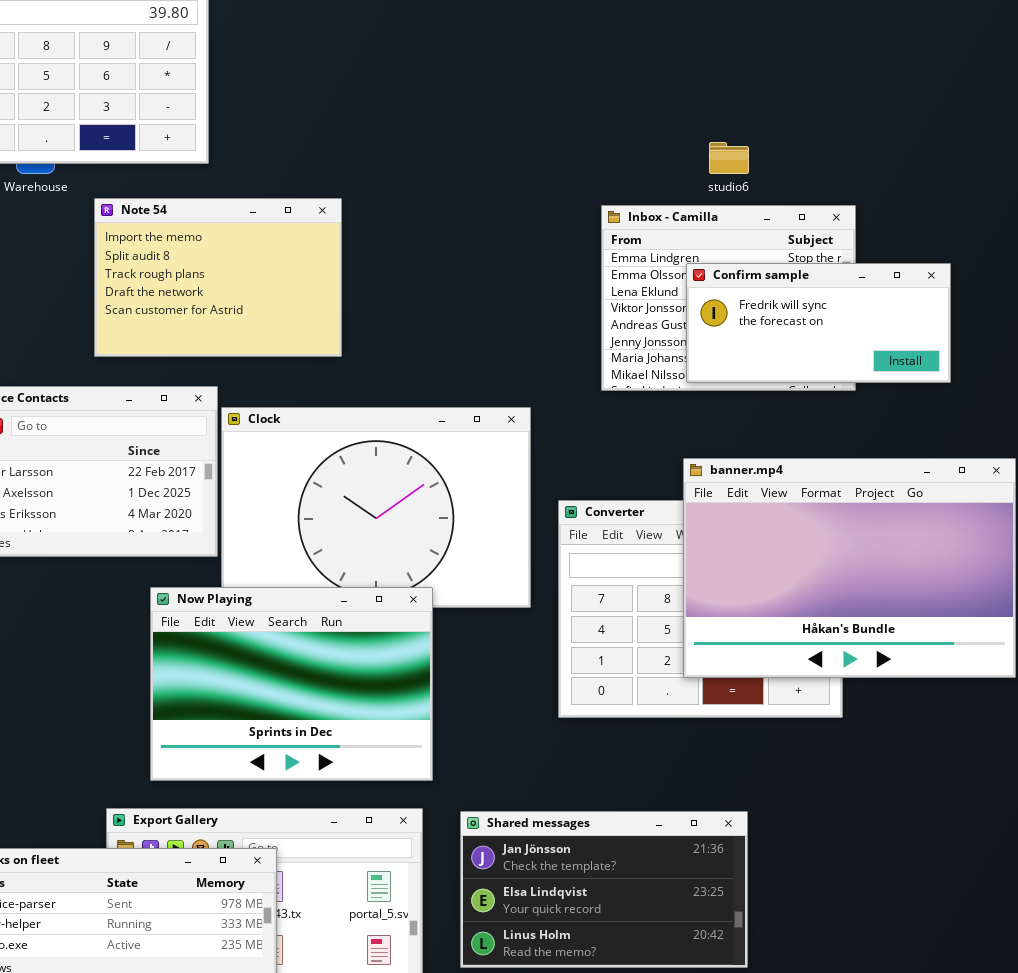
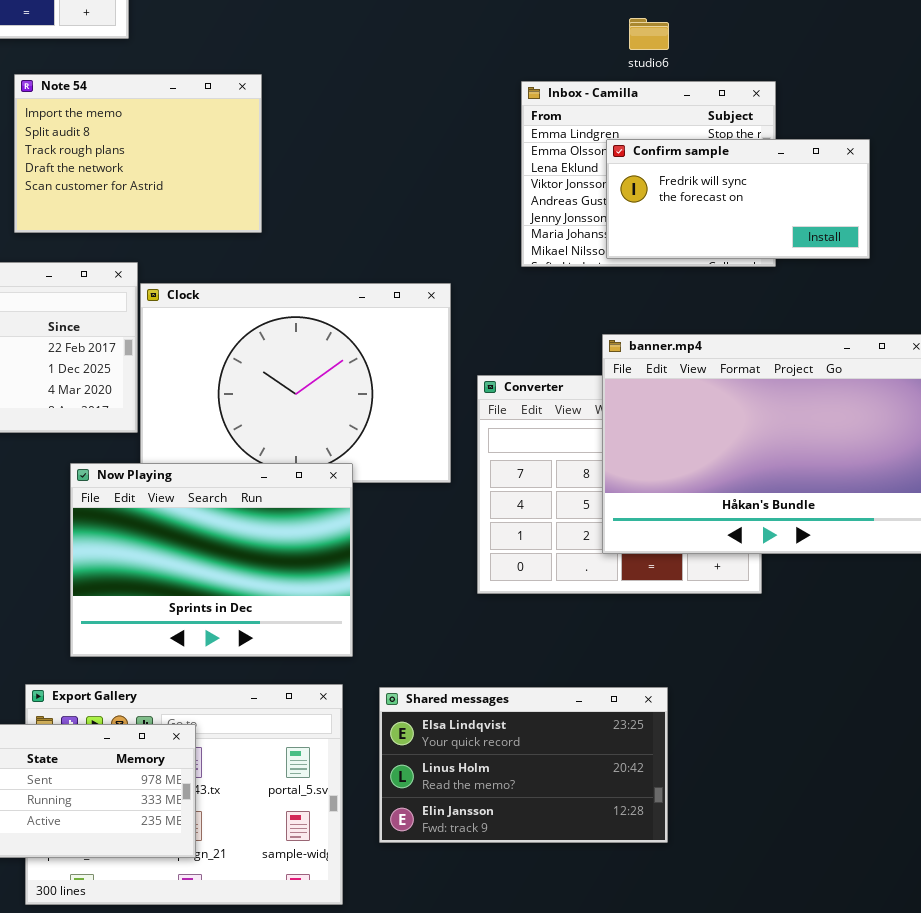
Shared messages: [460,811,748,968] -> [379,687,668,843], scrolled down 1 row

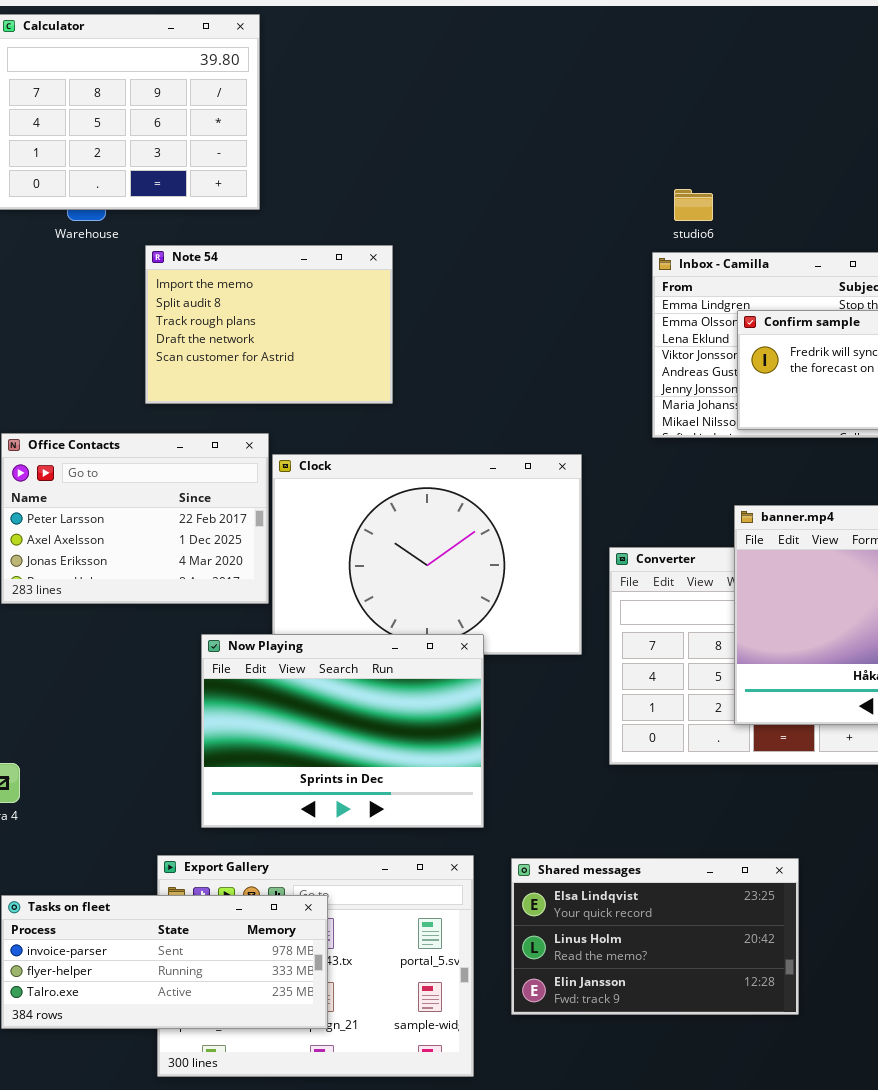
studio6: [629,18,669,50] -> [674,189,713,221], moved

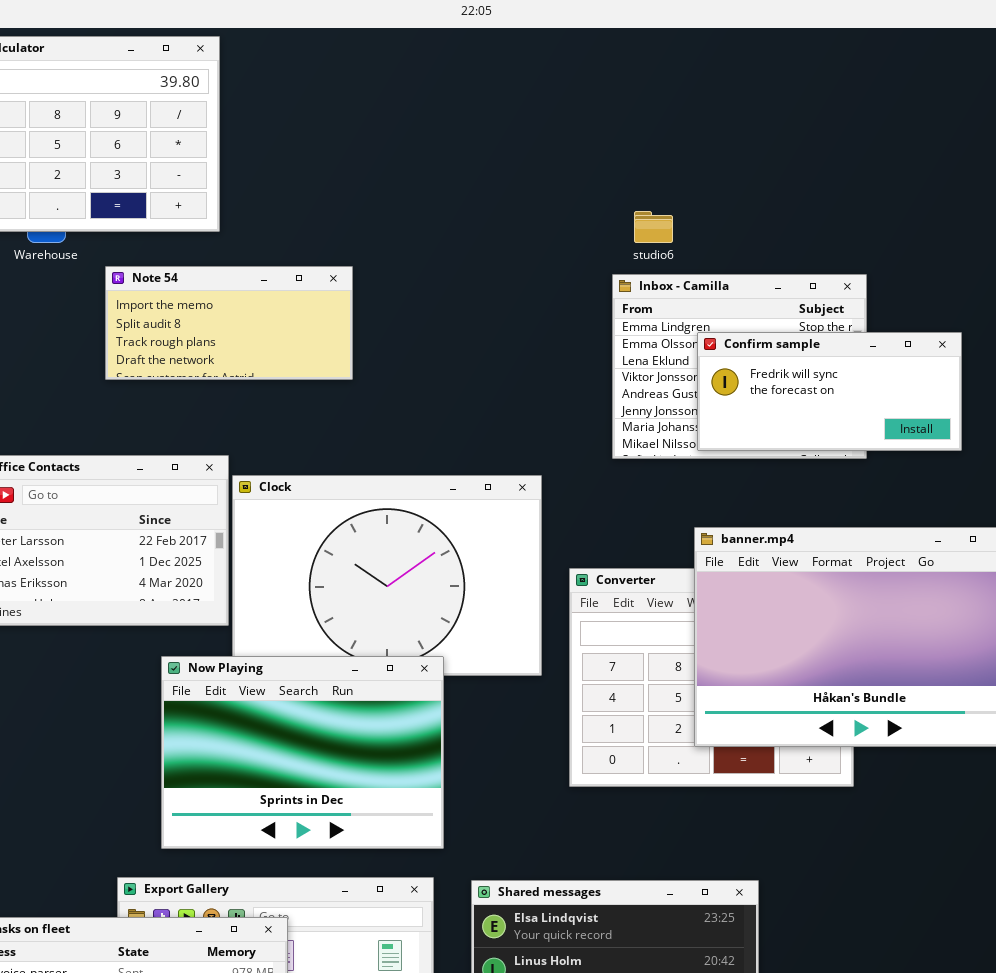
Note 54: [145,245,393,404] -> [105,266,353,380], resized

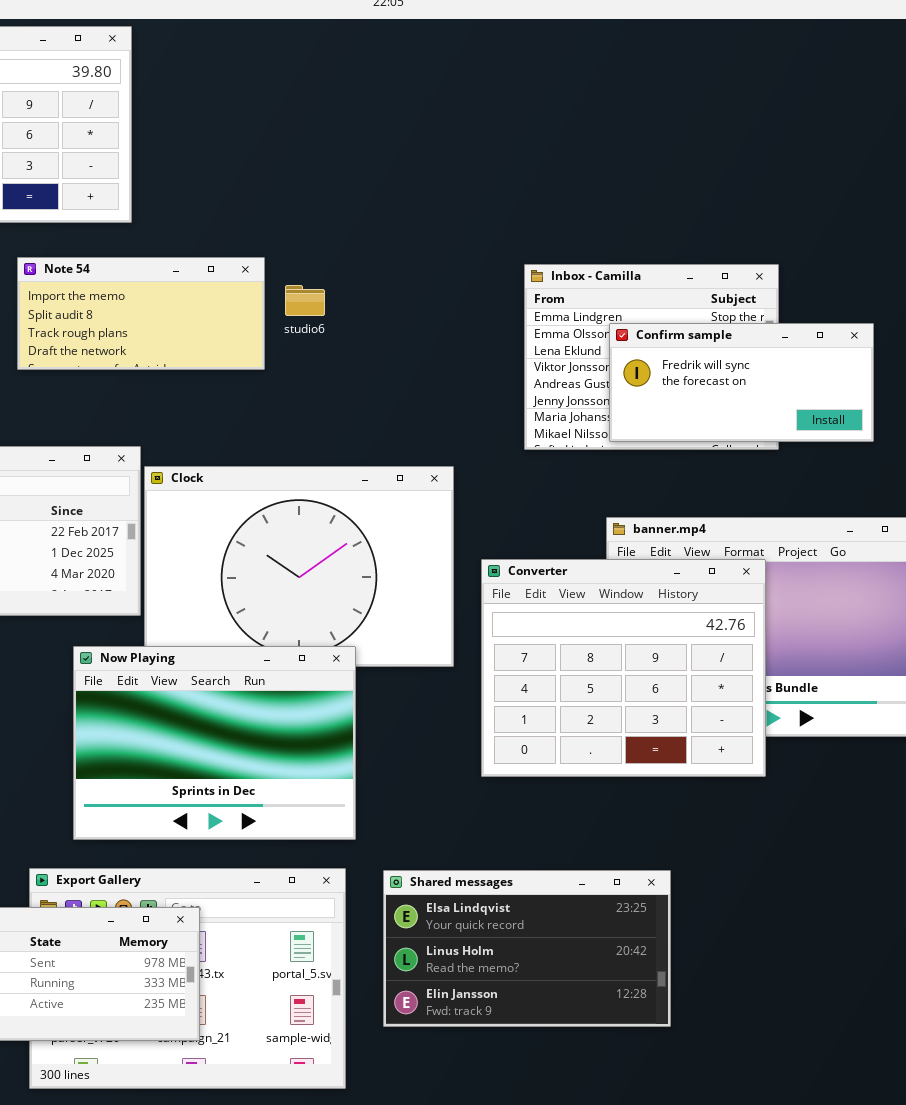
studio6: [634,211,673,243] -> [285,285,325,316], moved
Converter: [569,568,854,787] -> [481,559,766,777], raised

